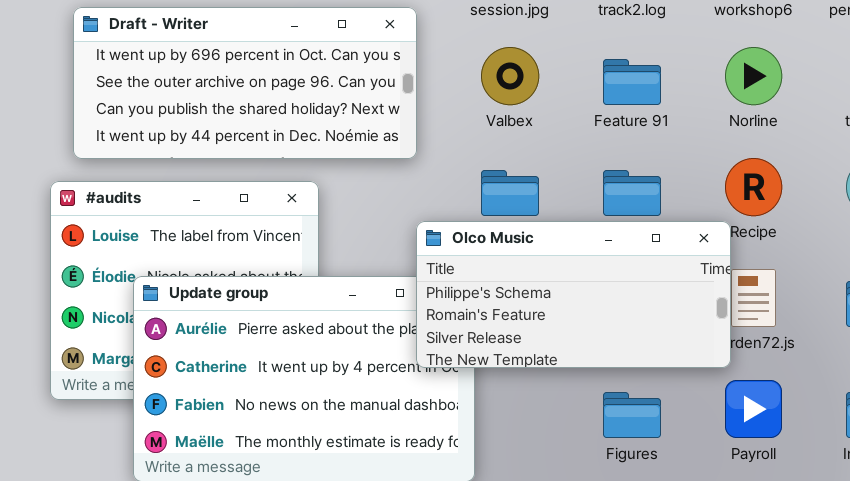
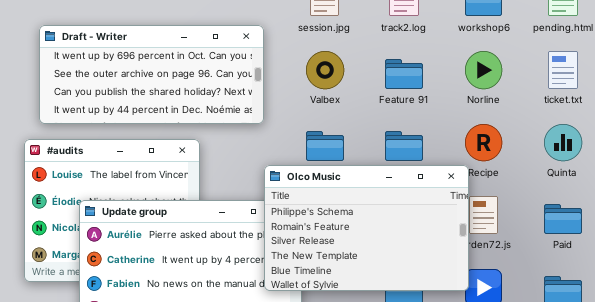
Olco Music: [416,221,731,368] -> [264,165,469,291], resized

